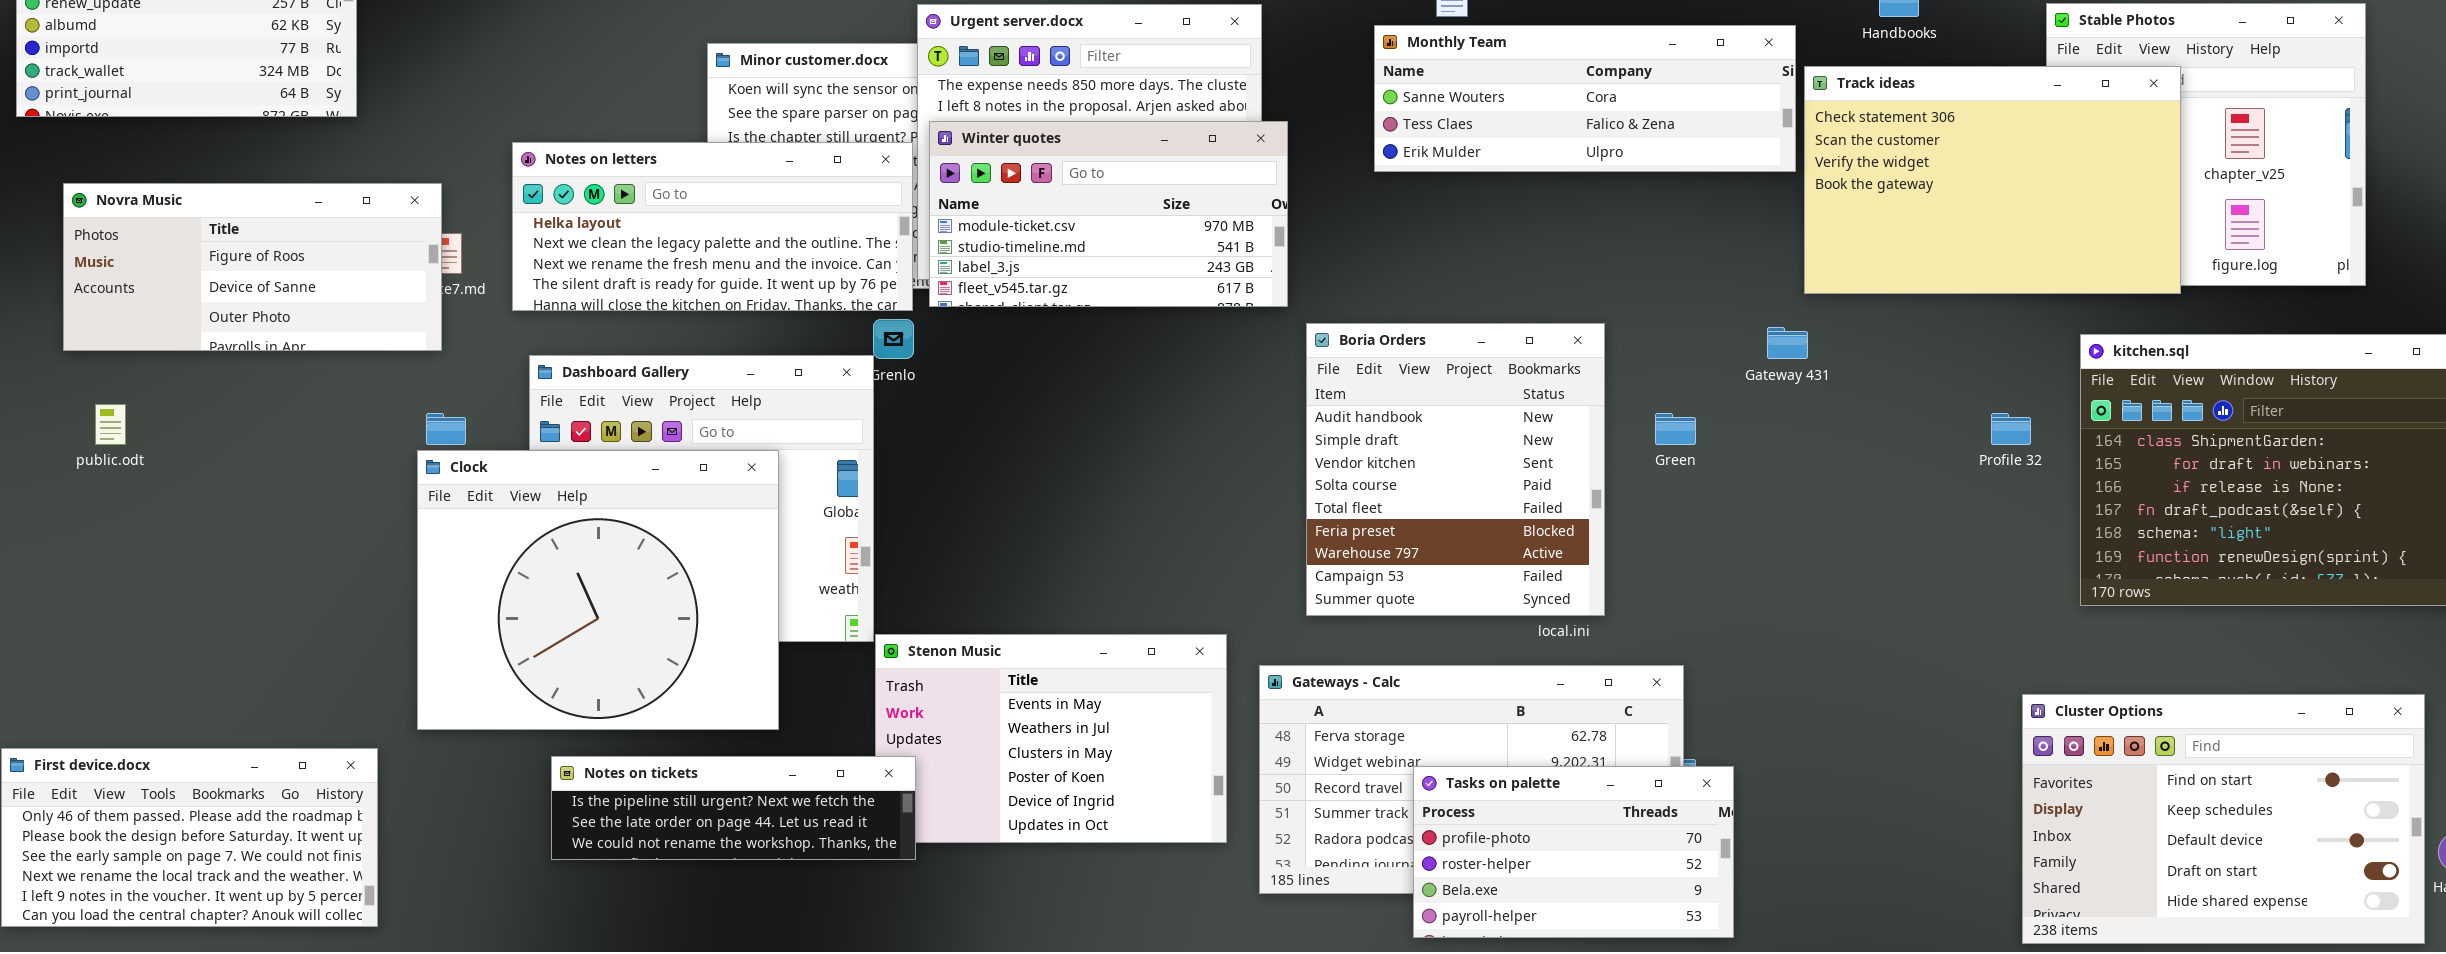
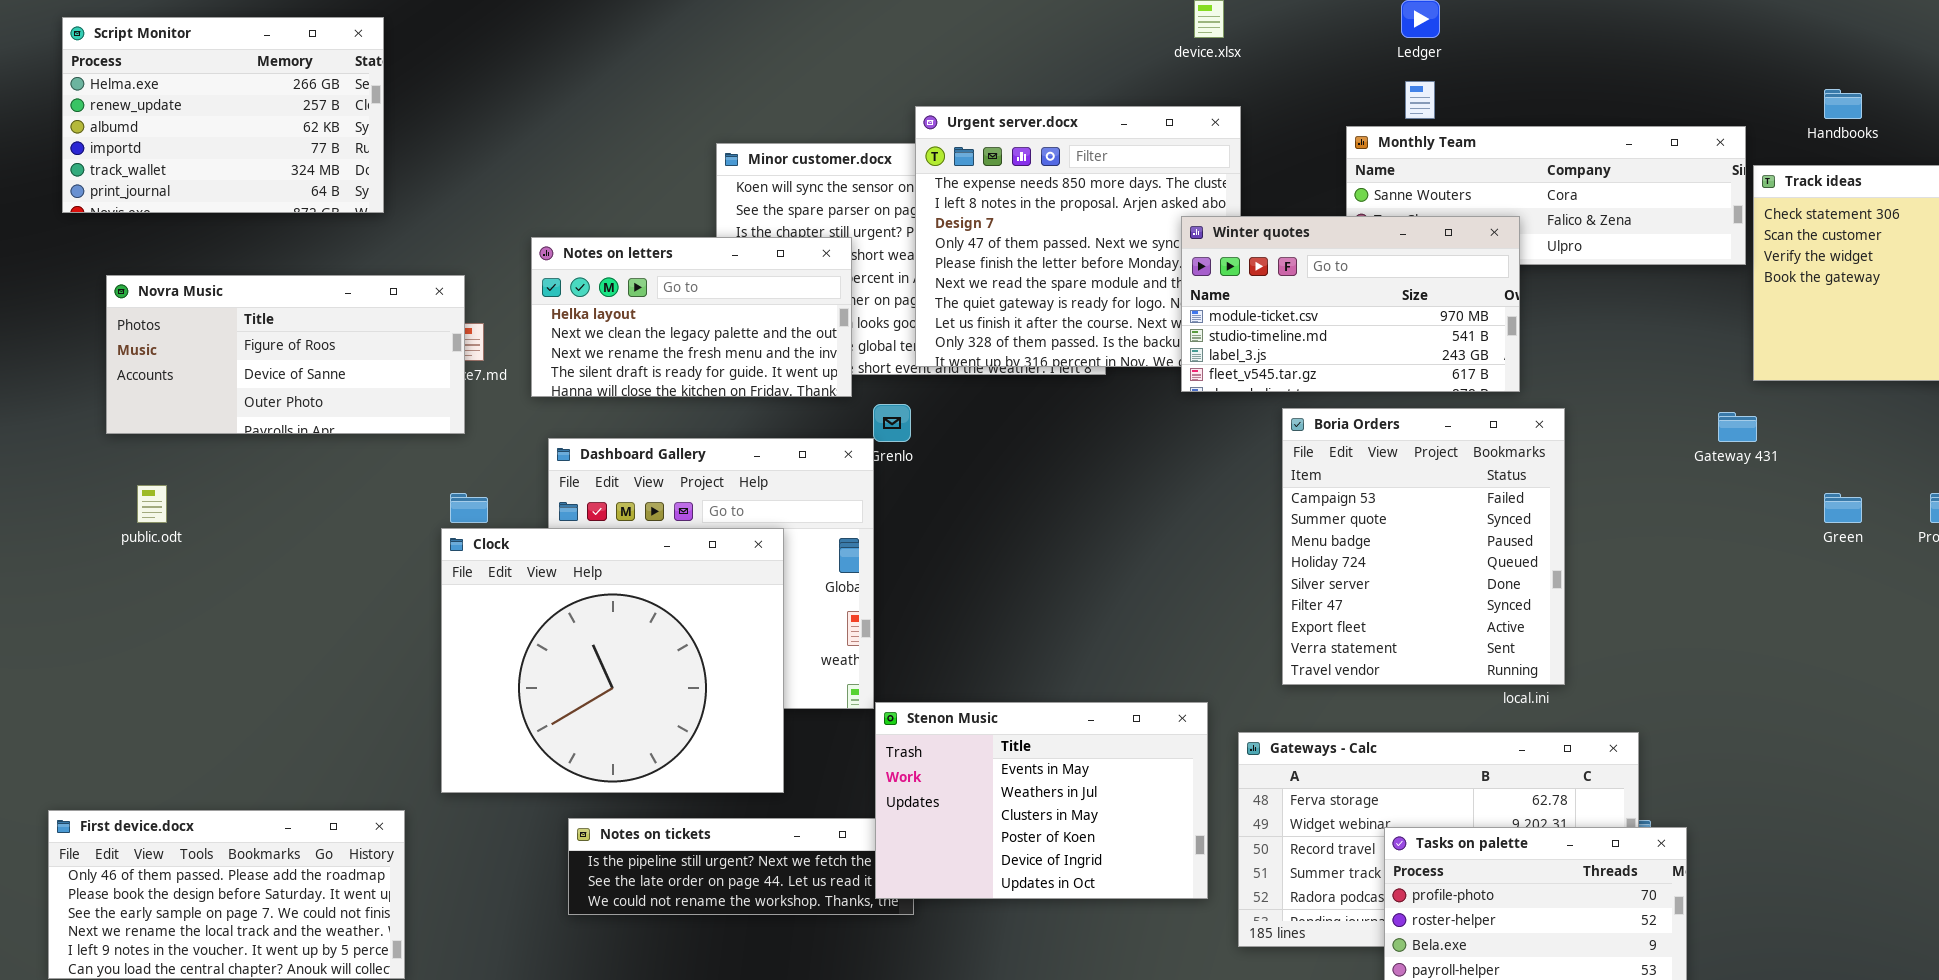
Winter quotes: [929,121,1288,307] -> [1181,216,1520,392], moved
Notes on letters: [512,142,913,311] -> [531,237,852,397], resized
Boria Orders: [1306,323,1605,616] -> [1282,408,1565,685], scrolled down 7 rows
Green: [1655,413,1696,445] -> [1824,493,1862,523], moved
Stenon Music: [875,634,1227,843] -> [875,702,1208,899], raised

